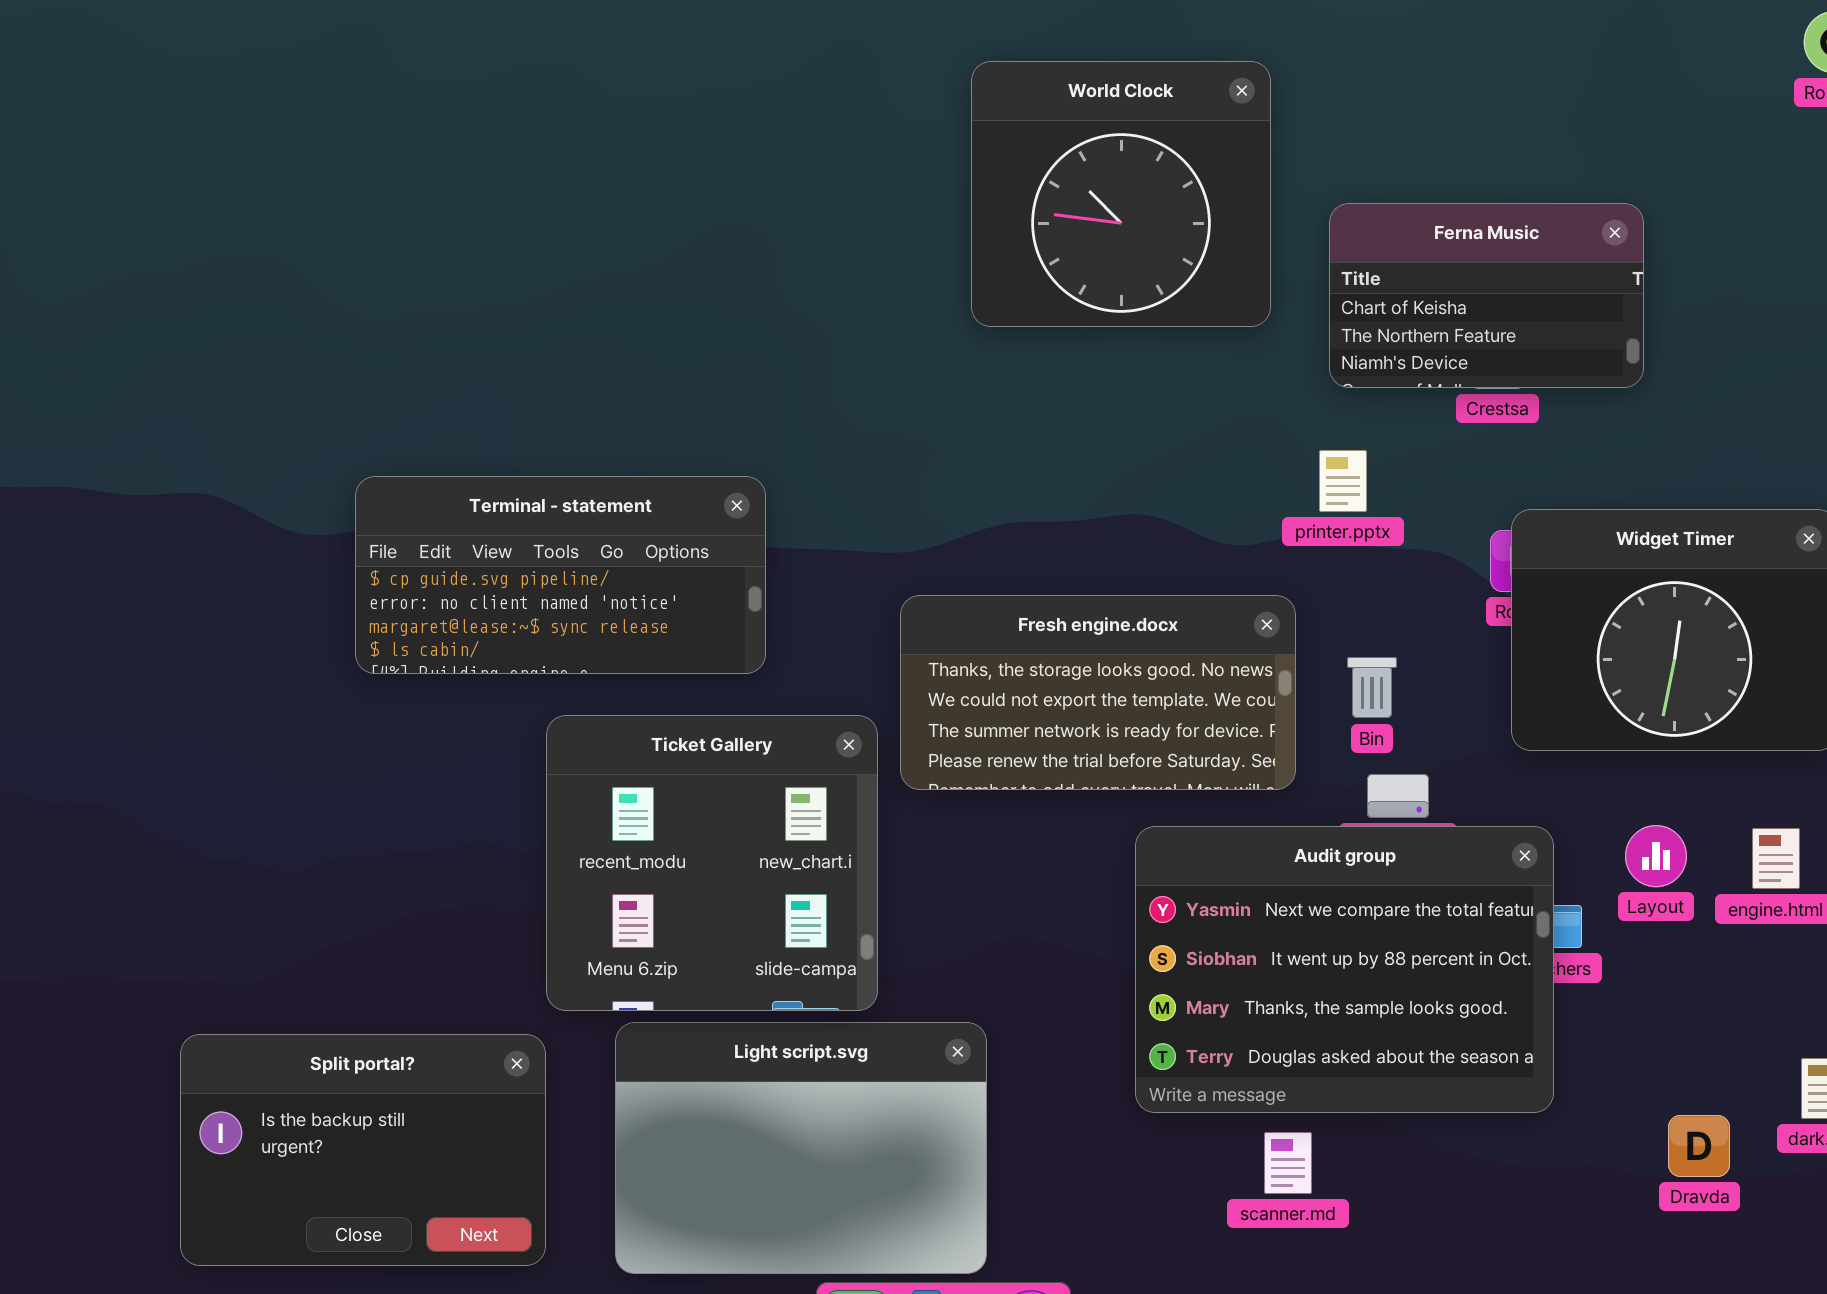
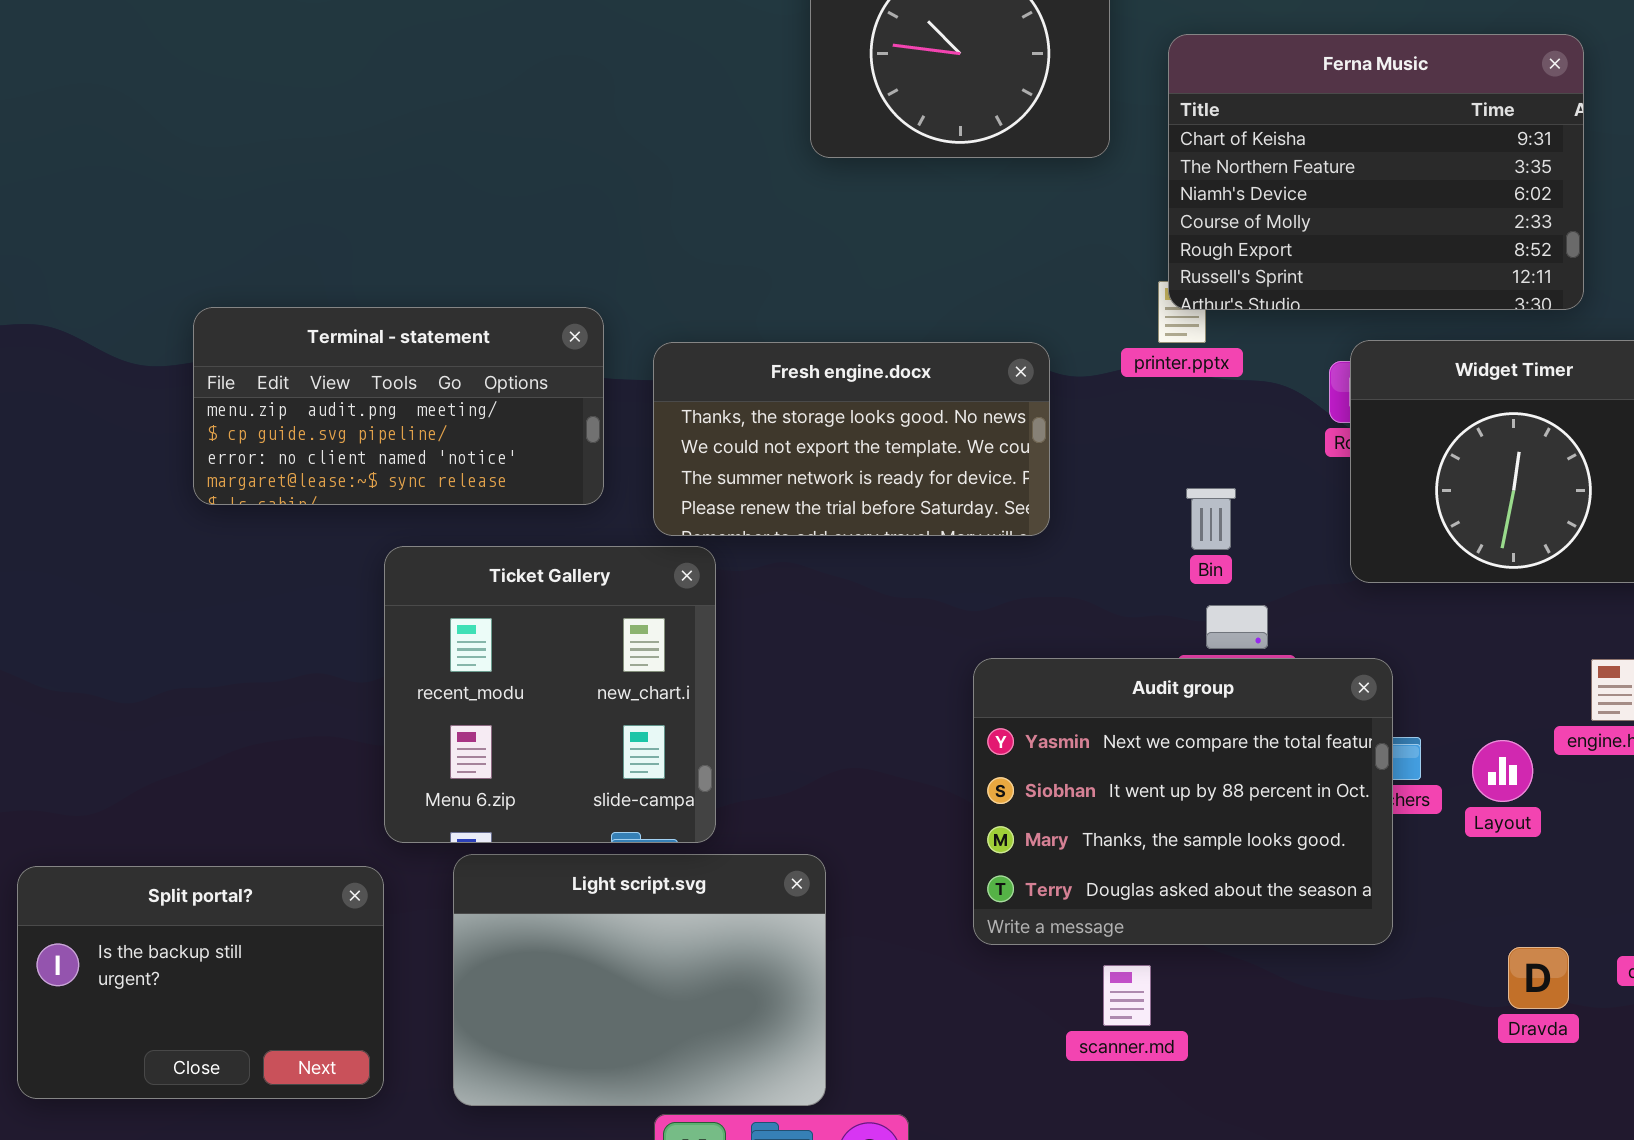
Ferna Music: [1329,203,1644,388] -> [1168,34,1584,310], resized
Terminal - statement: [355,476,766,674] -> [193,307,604,505], scrolled up 1 row
Fresh engine.docx: [900,595,1296,790] -> [653,342,1050,536], moved
Layout: [1625,825,1687,887] -> [1472,740,1533,802], moved

